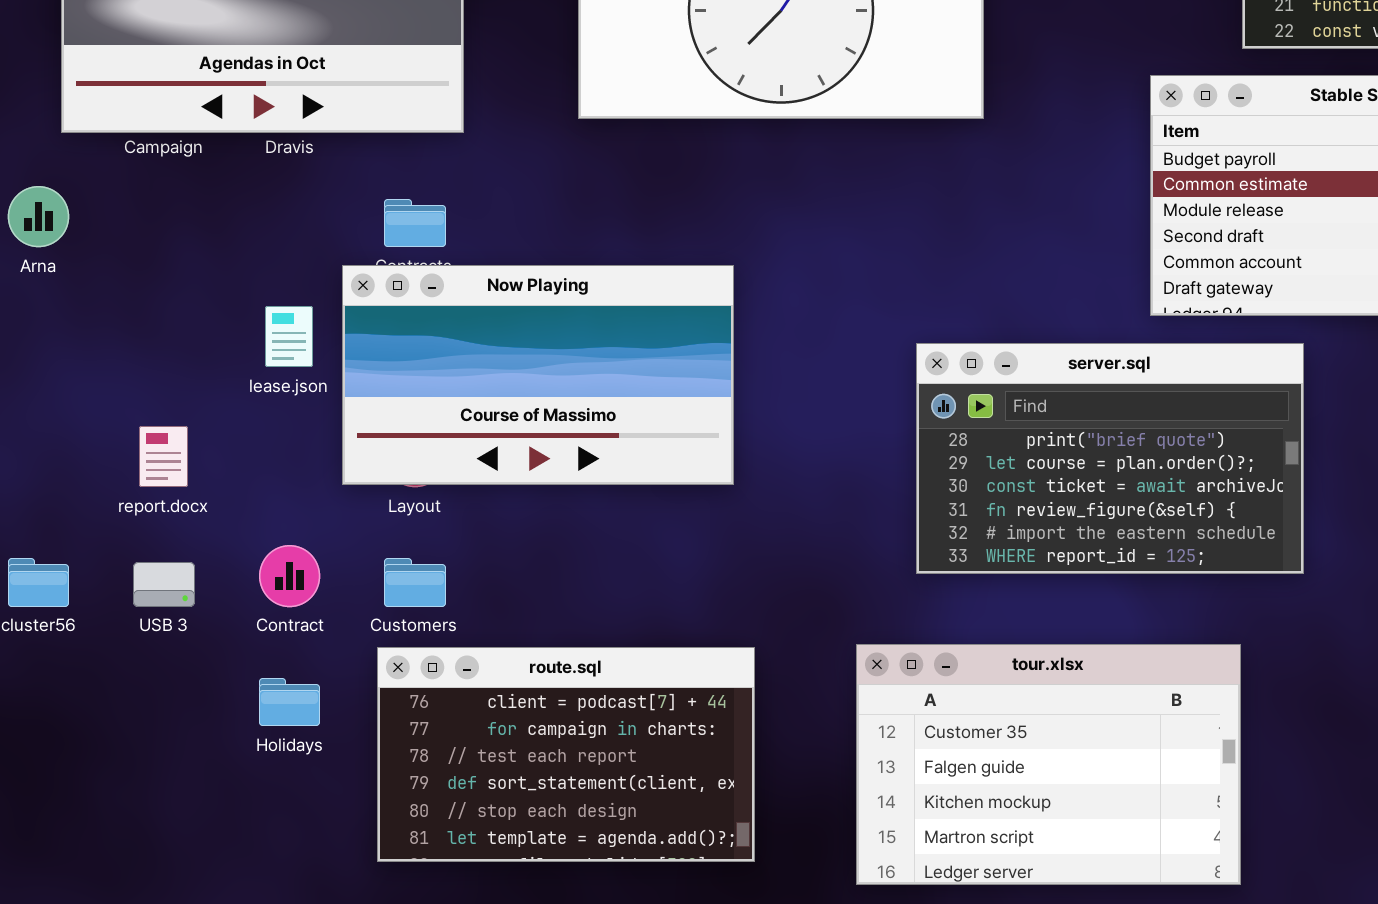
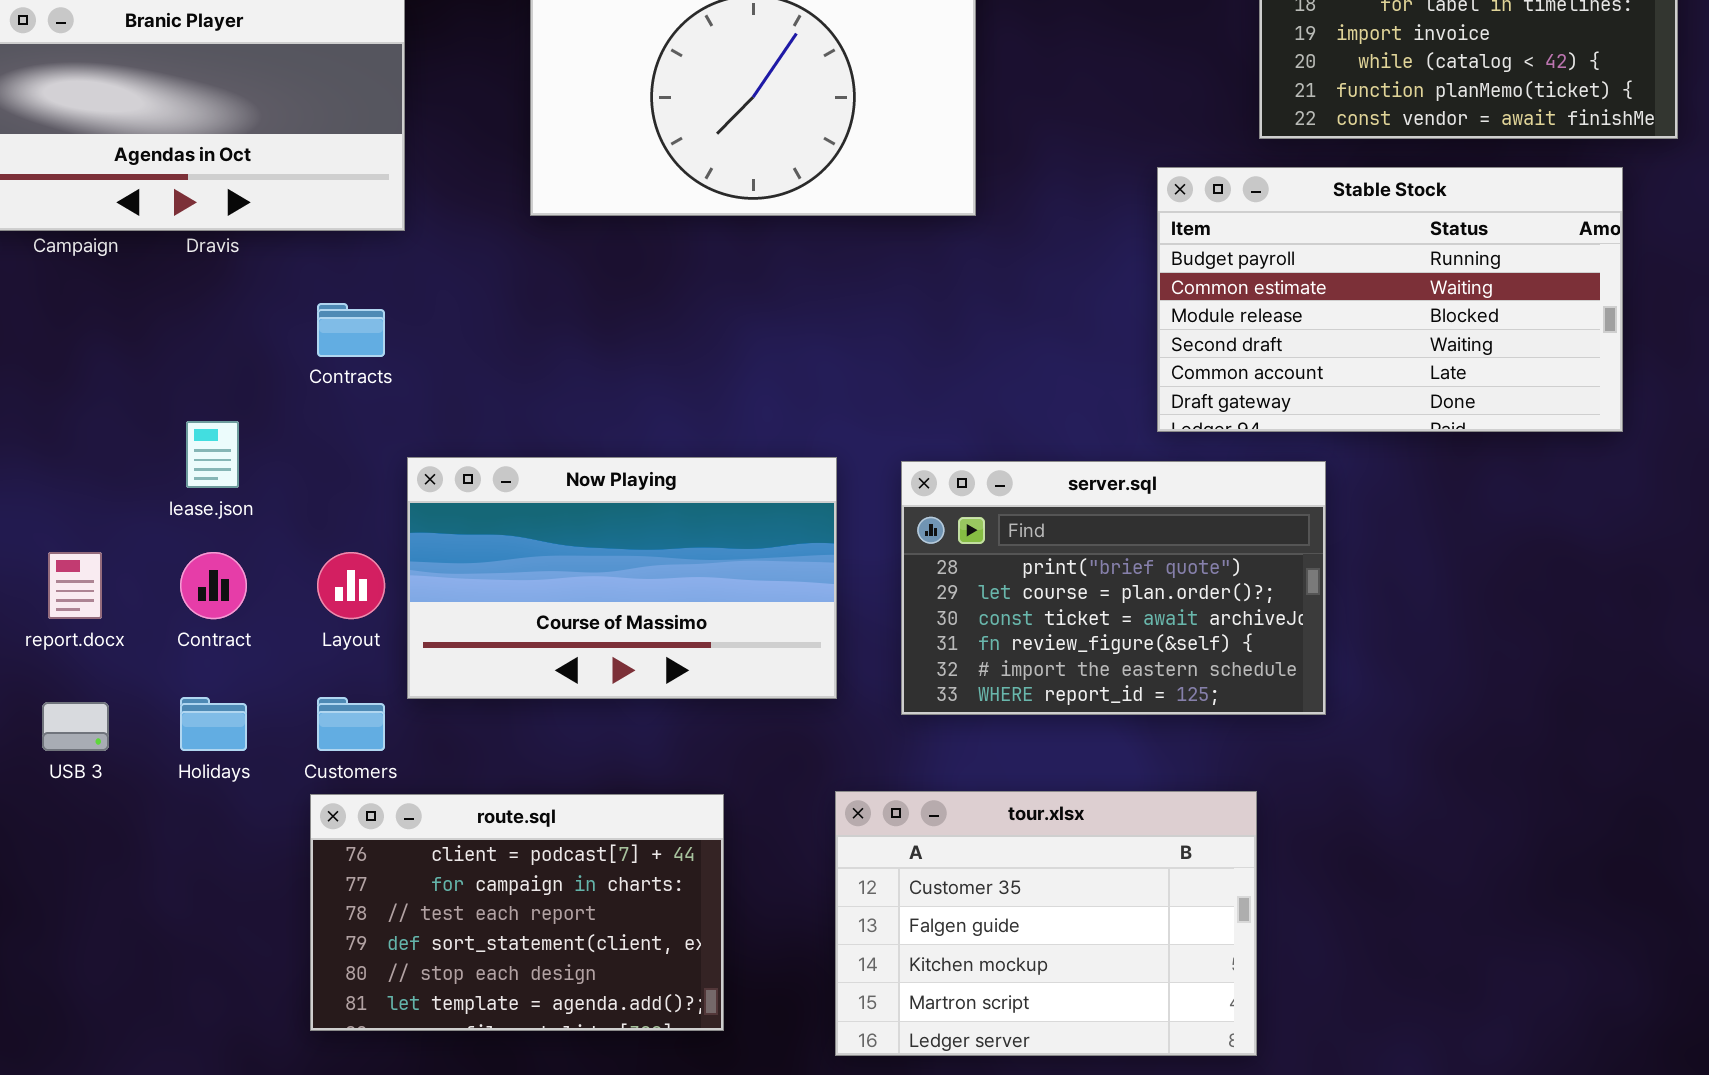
Now Playing: [342,265,734,485] -> [407,457,837,699], moved
Contract: [259,545,320,607] -> [180,552,247,619], moved
Holidays: [259,678,320,726] -> [180,697,247,751], moved

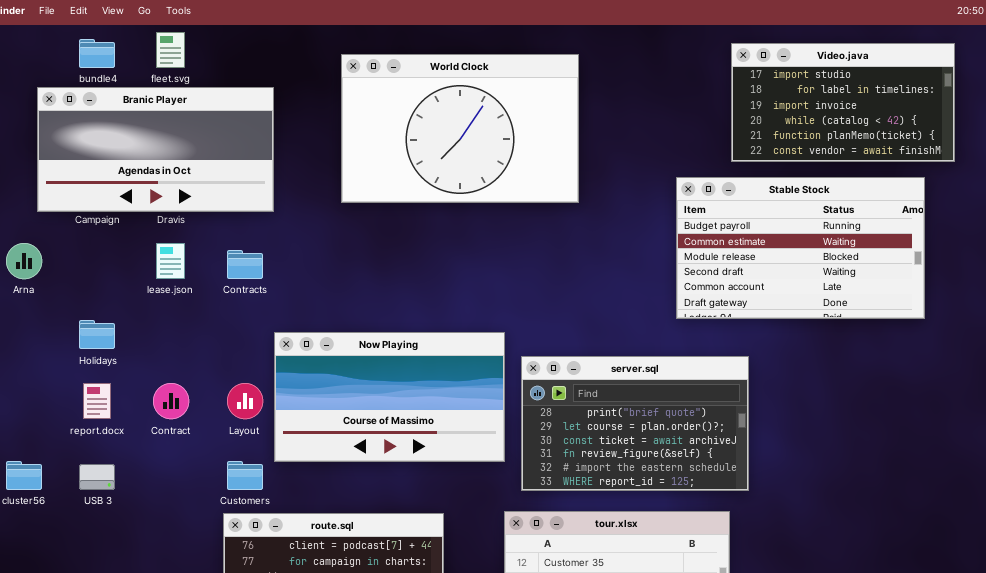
lease.json: [186,421,239,488] -> [156,243,185,279], moved
server.sql: [901,461,1326,715] -> [521,356,749,491], moved
Holidays: [180,697,247,751] -> [79,320,115,349], moved

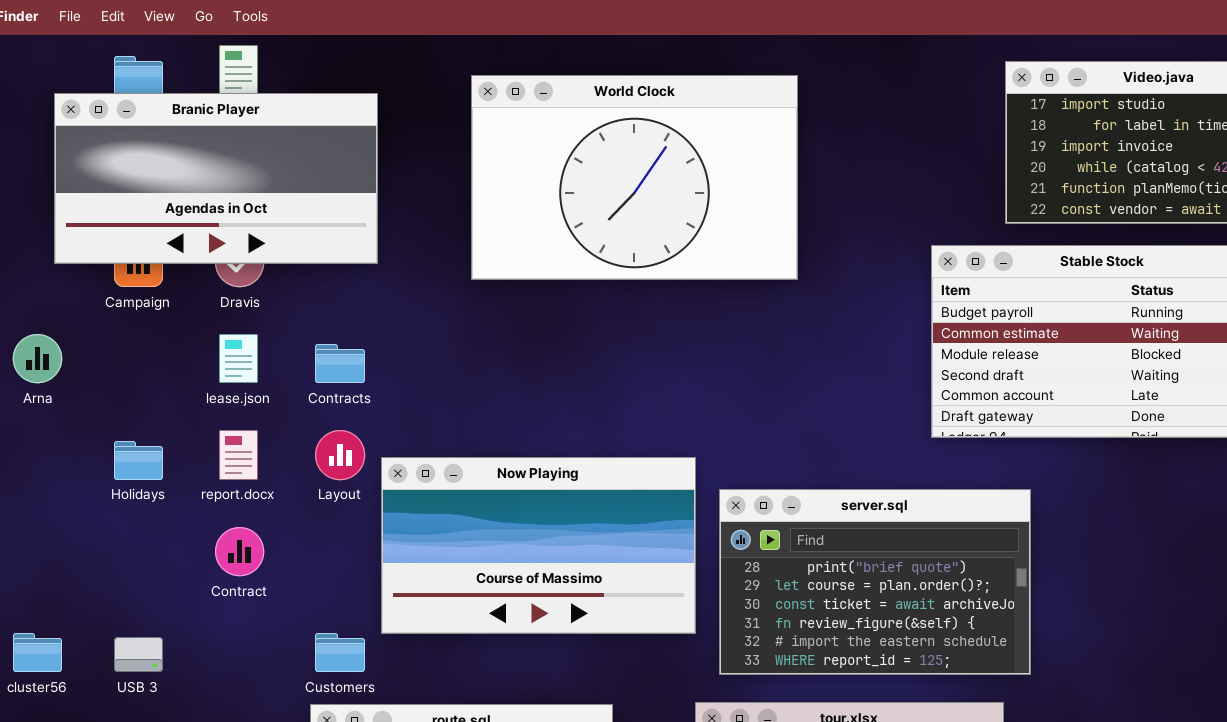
Branic Player: [37,87,274,212] -> [54,93,378,264], moved
report.docx: [83,383,111,419] -> [219,430,258,480], moved
Layout: [227,383,263,419] -> [315,430,365,480], moved

